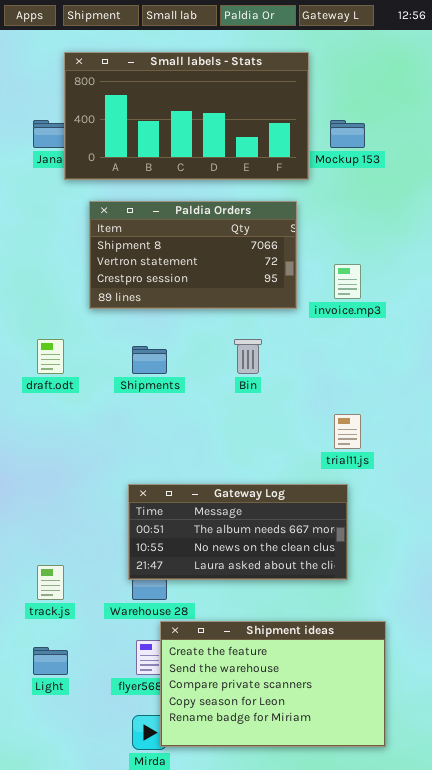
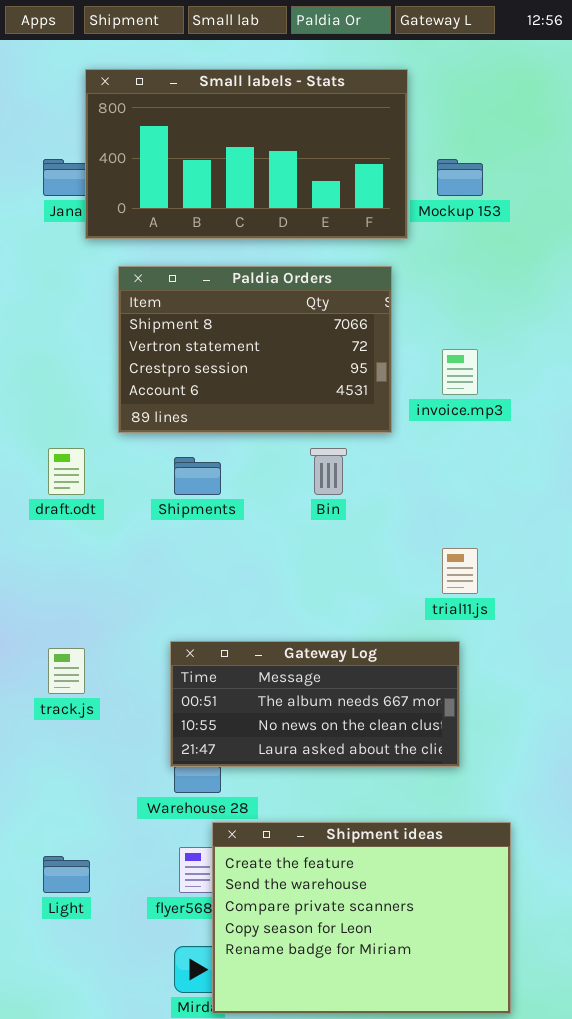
Paldia Orders: [89,201,297,309] -> [118,266,392,433], resized
track.js: [37,565,64,600] -> [48,648,85,694], moved
Shipment ideas: [160,621,386,747] -> [212,822,511,1014], resized

